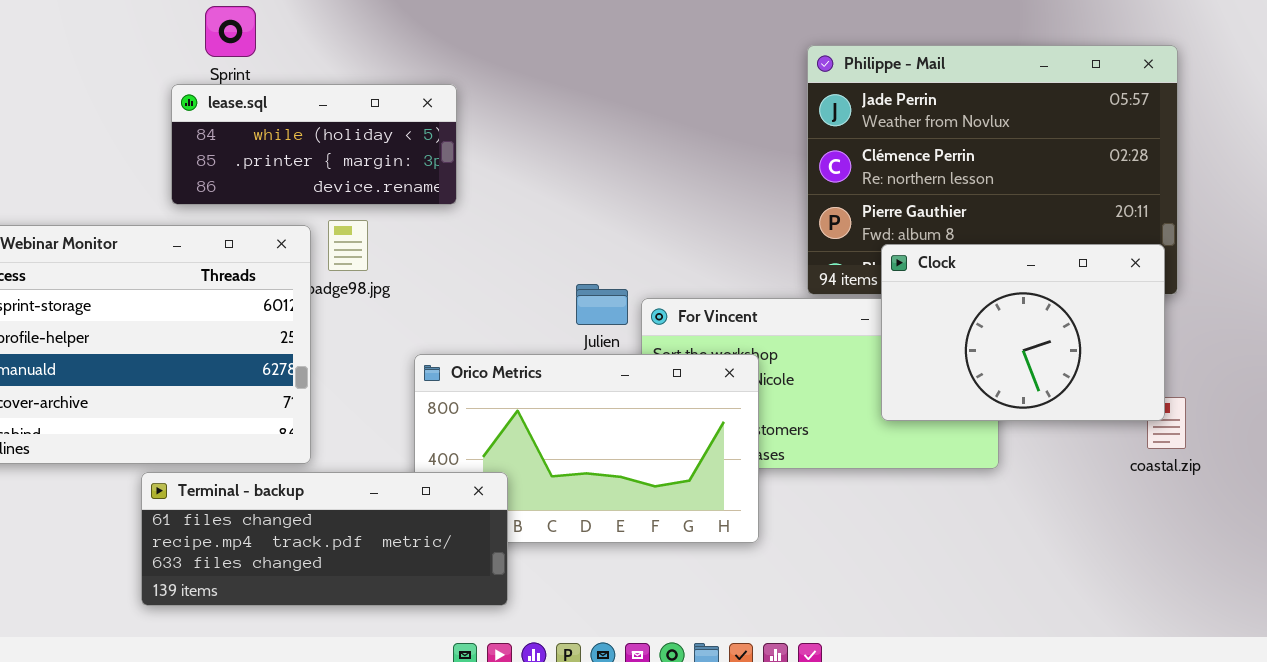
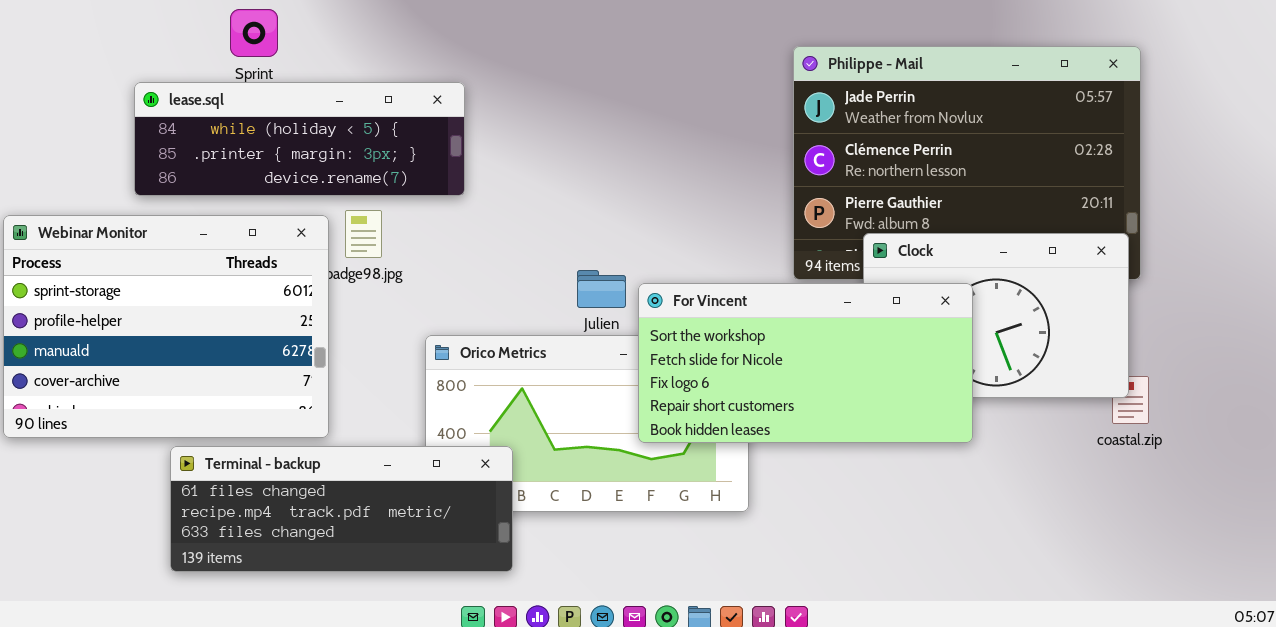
lease.sql: [171,84,457,205] -> [134,82,465,196], resized
For Vincent: [641,298,999,469] -> [638,283,973,443], raised

